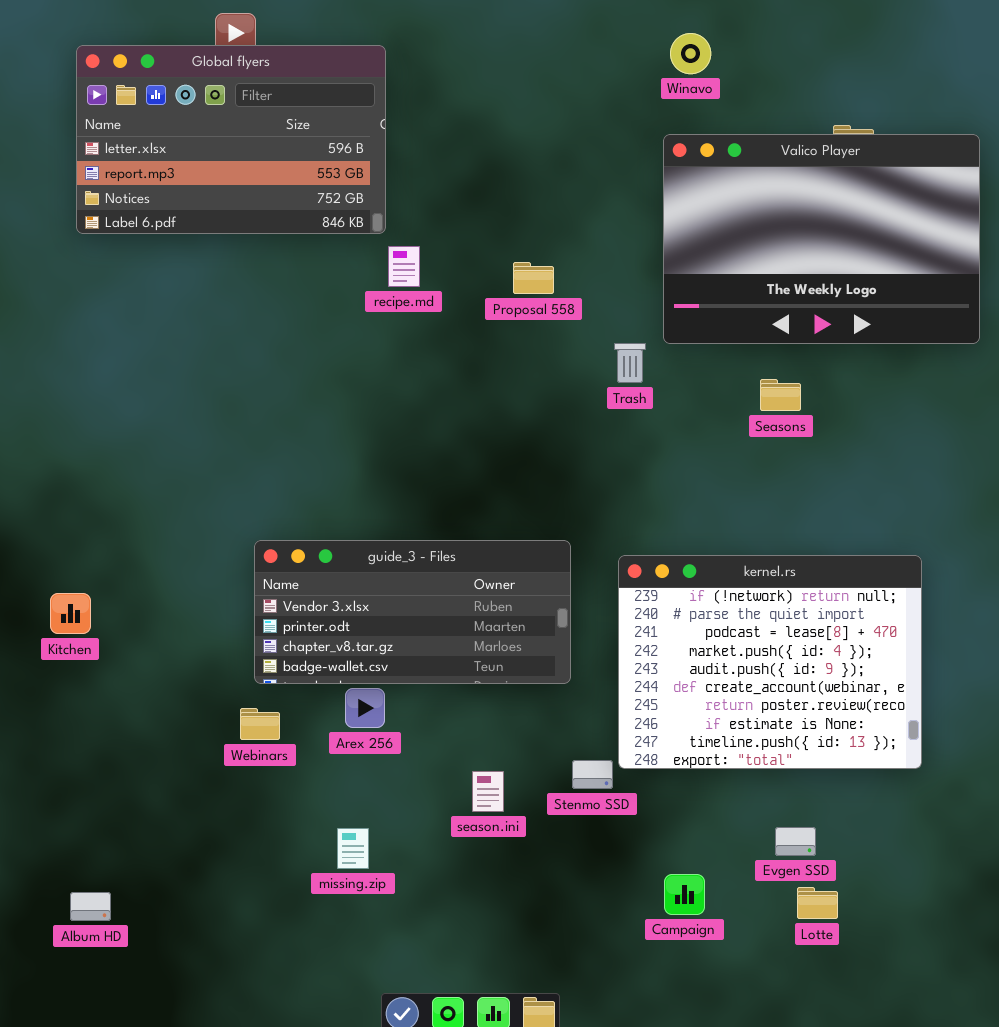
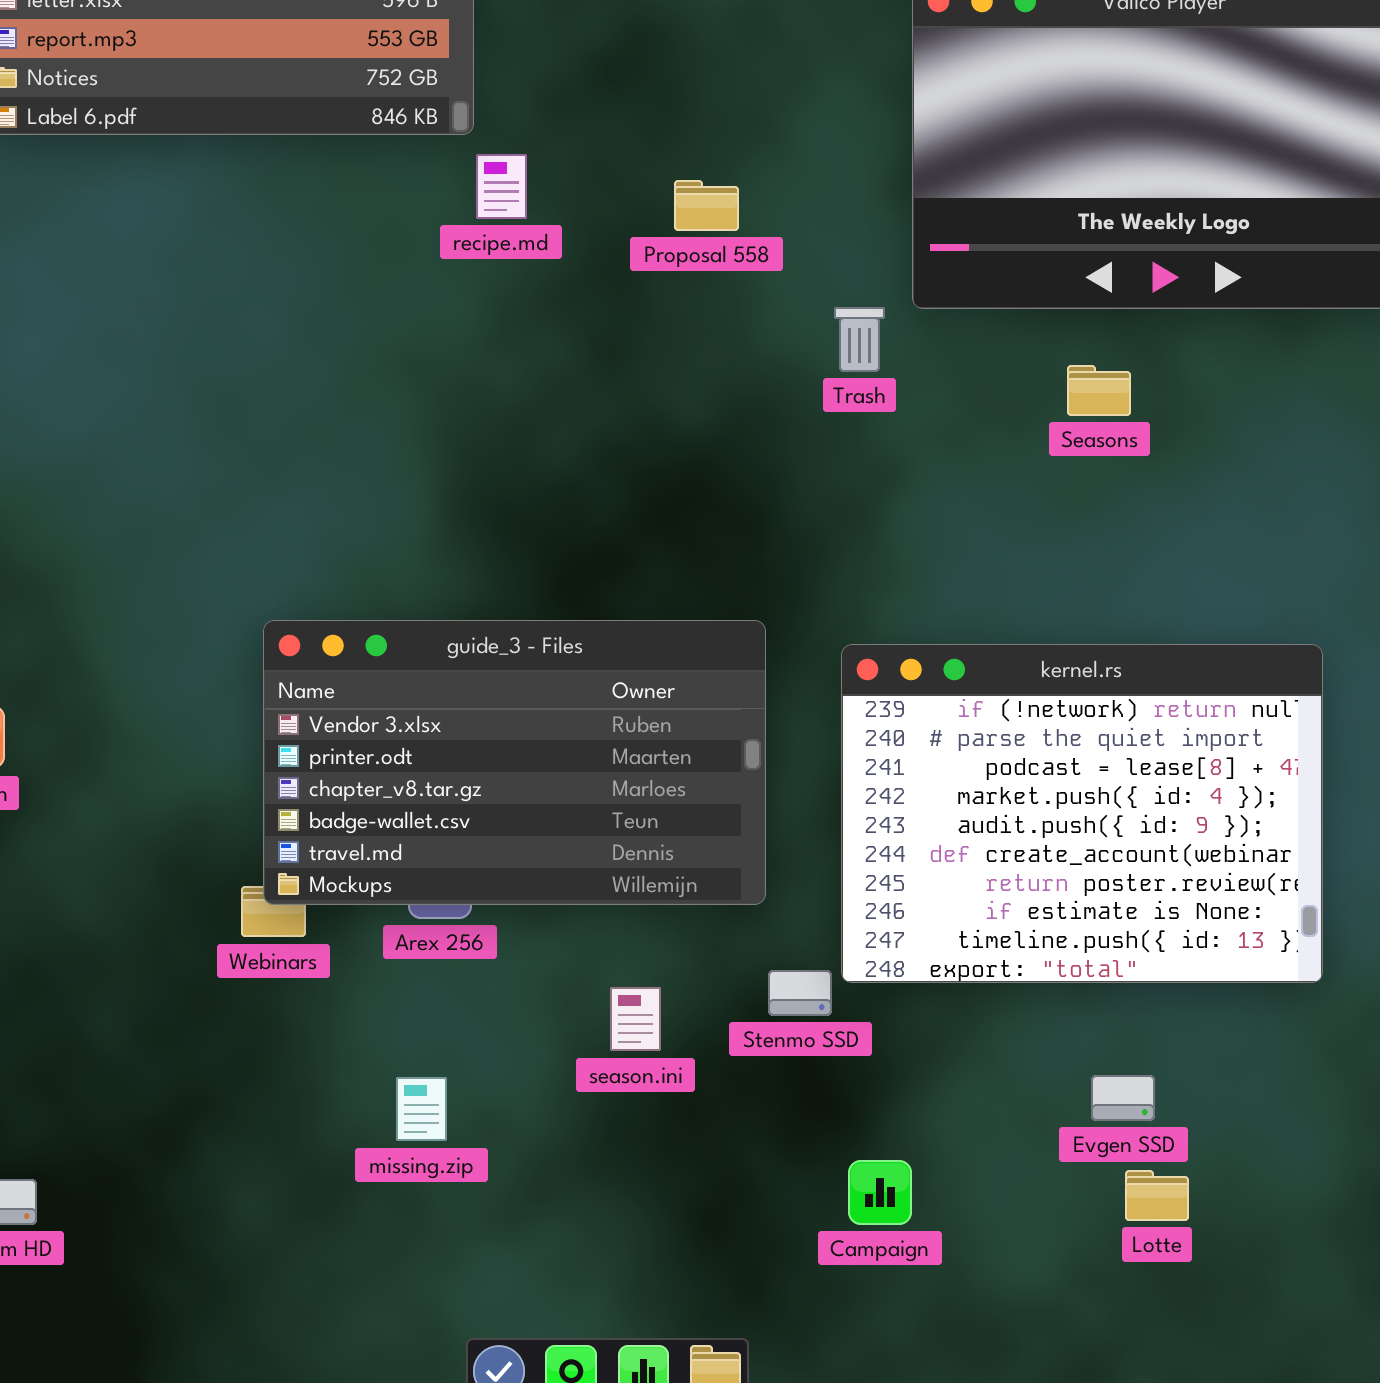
guide_3 - Files: [254,540,571,684] -> [263,620,766,905], resized
Campaign: [664,874,705,915] -> [848,1160,912,1225], moved

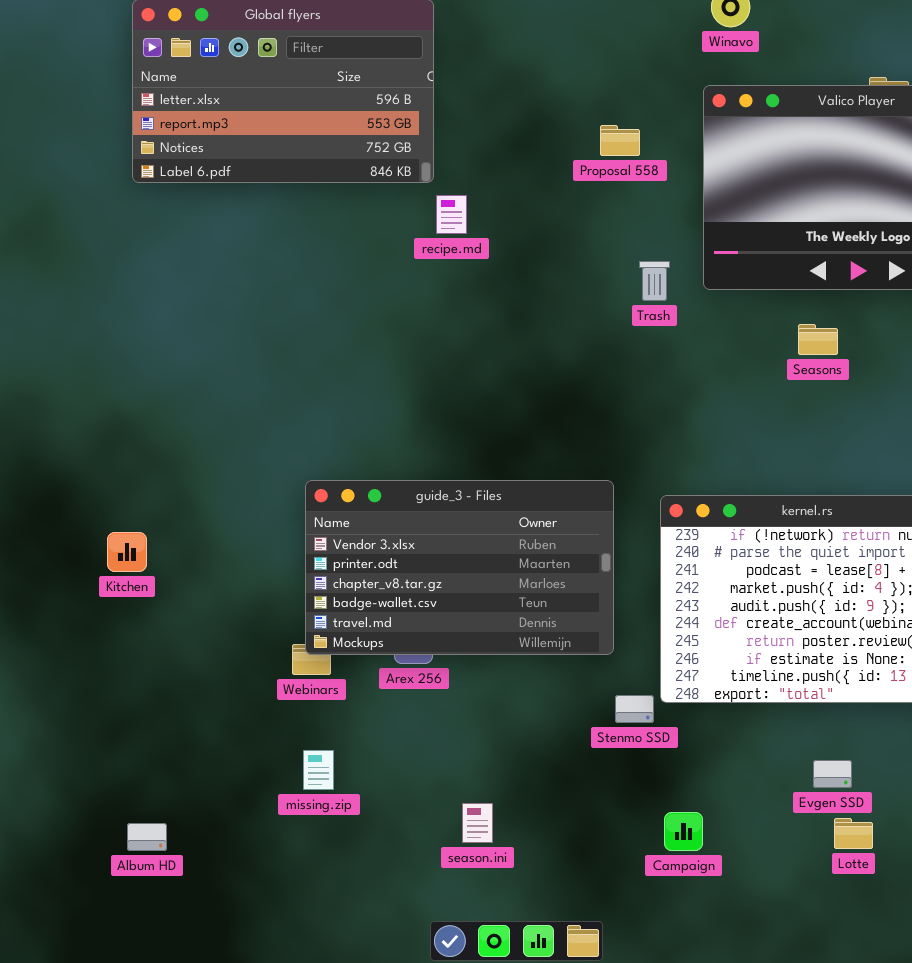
Proposal 558: [674,180,739,231] -> [600,125,640,156], moved
Trash: [834,307,885,372] -> [639,261,670,301], moved
season.ini: [610,987,661,1051] -> [462,803,493,843], moved
missing.zip: [396,1077,447,1141] -> [303,750,334,790], moved

